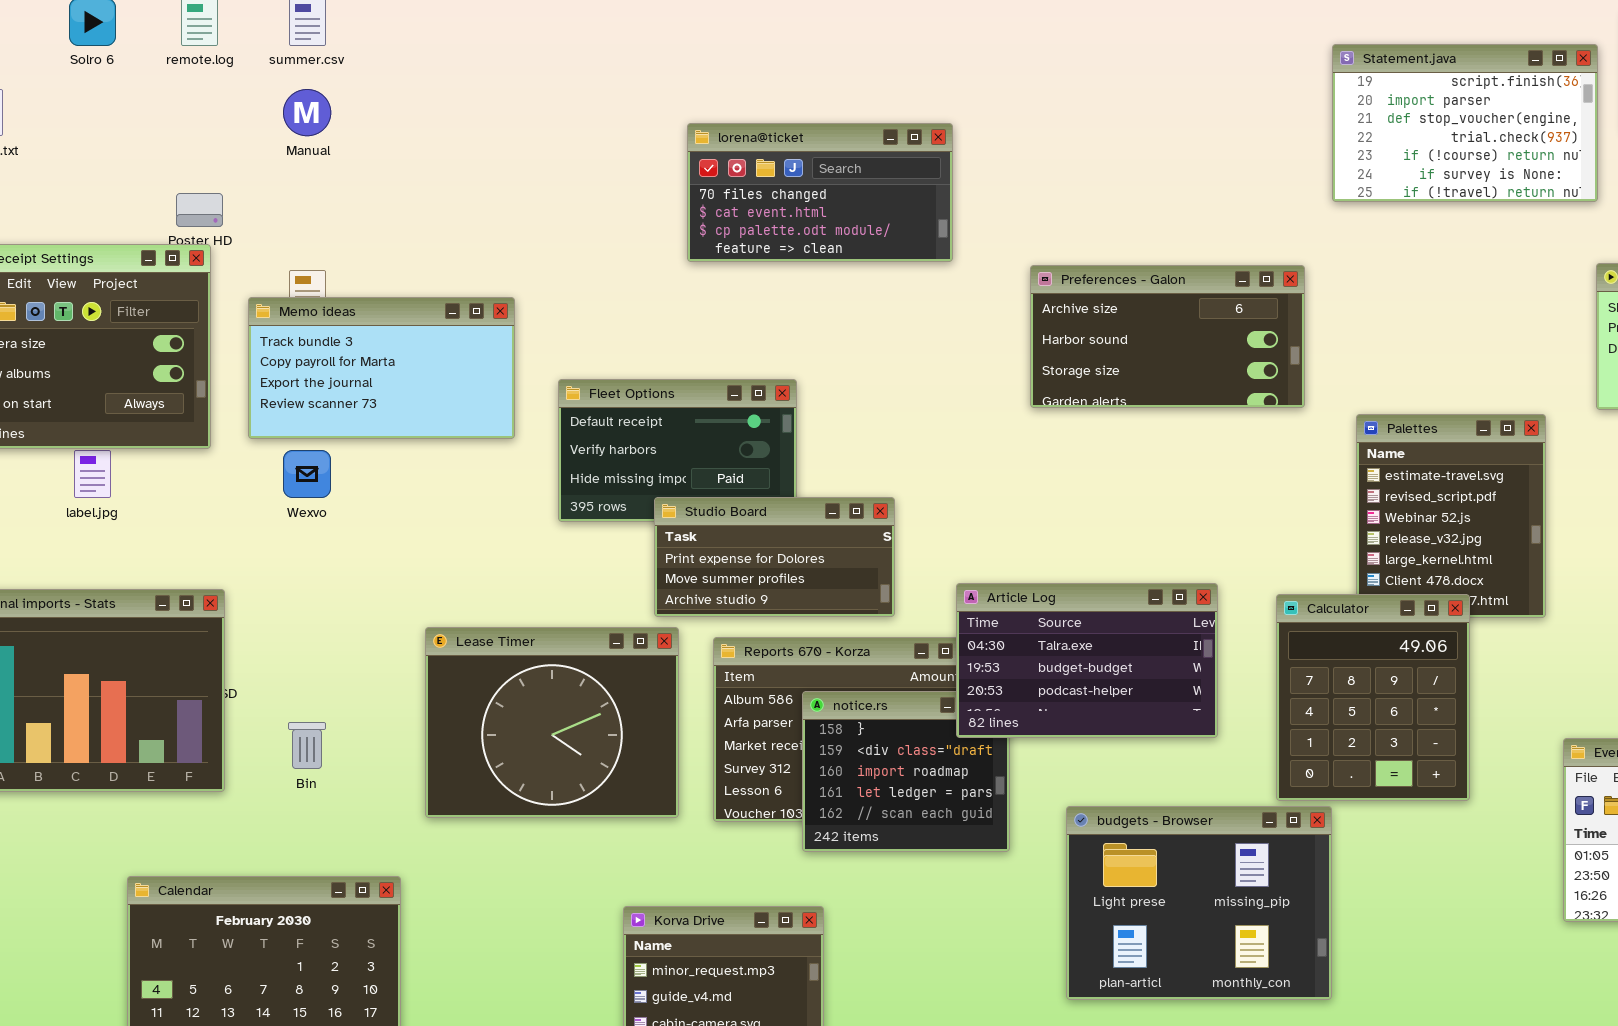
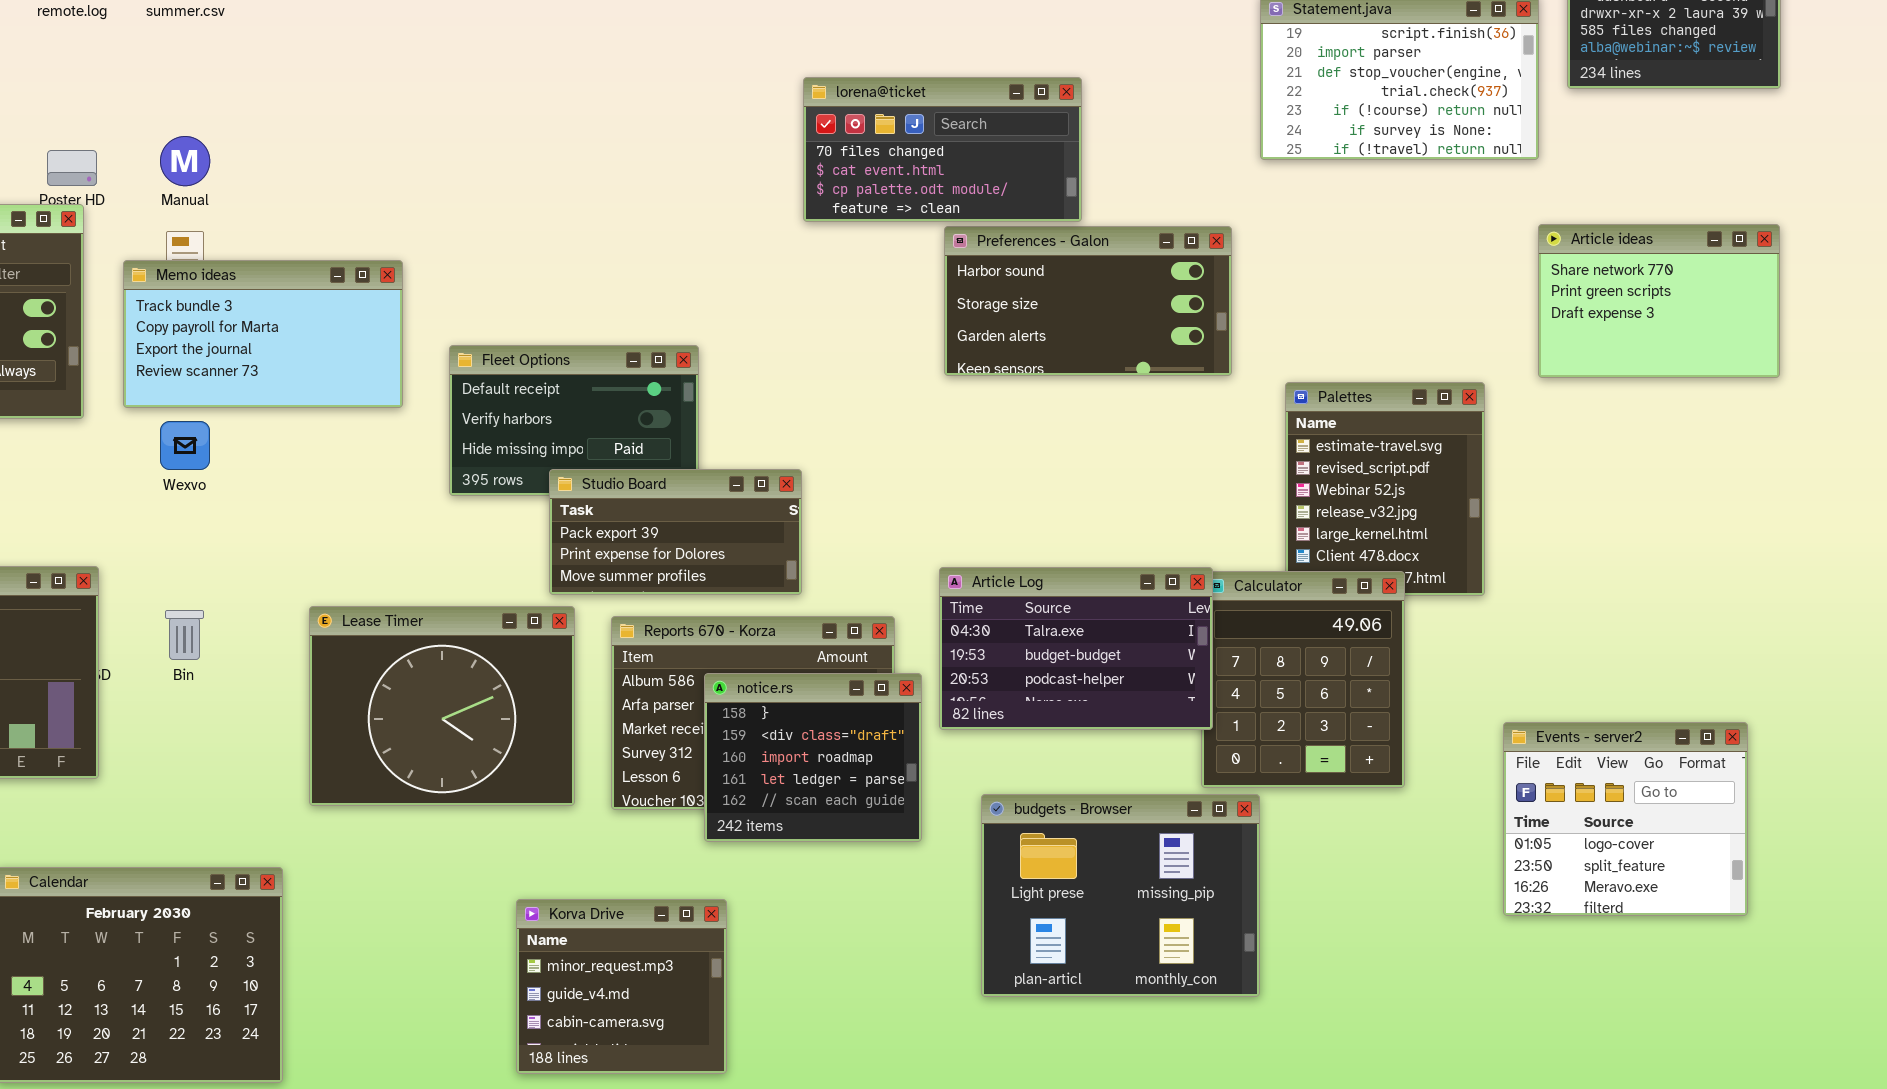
Manual: [283,89,331,136] -> [160,136,210,186], moved
lorena@ticket: [687,123,953,262] -> [803,77,1082,222], moved
Preferences - Galon: [1030,265,1305,408] -> [944,226,1232,376], scrolled down 1 row
Studio Board: [654,497,895,617] -> [549,469,802,595], scrolled up 1 row
Article Log: [956,583,1218,738] -> [939,567,1213,730], moved
Bin: [288,722,326,769] -> [165,610,204,660], moved

